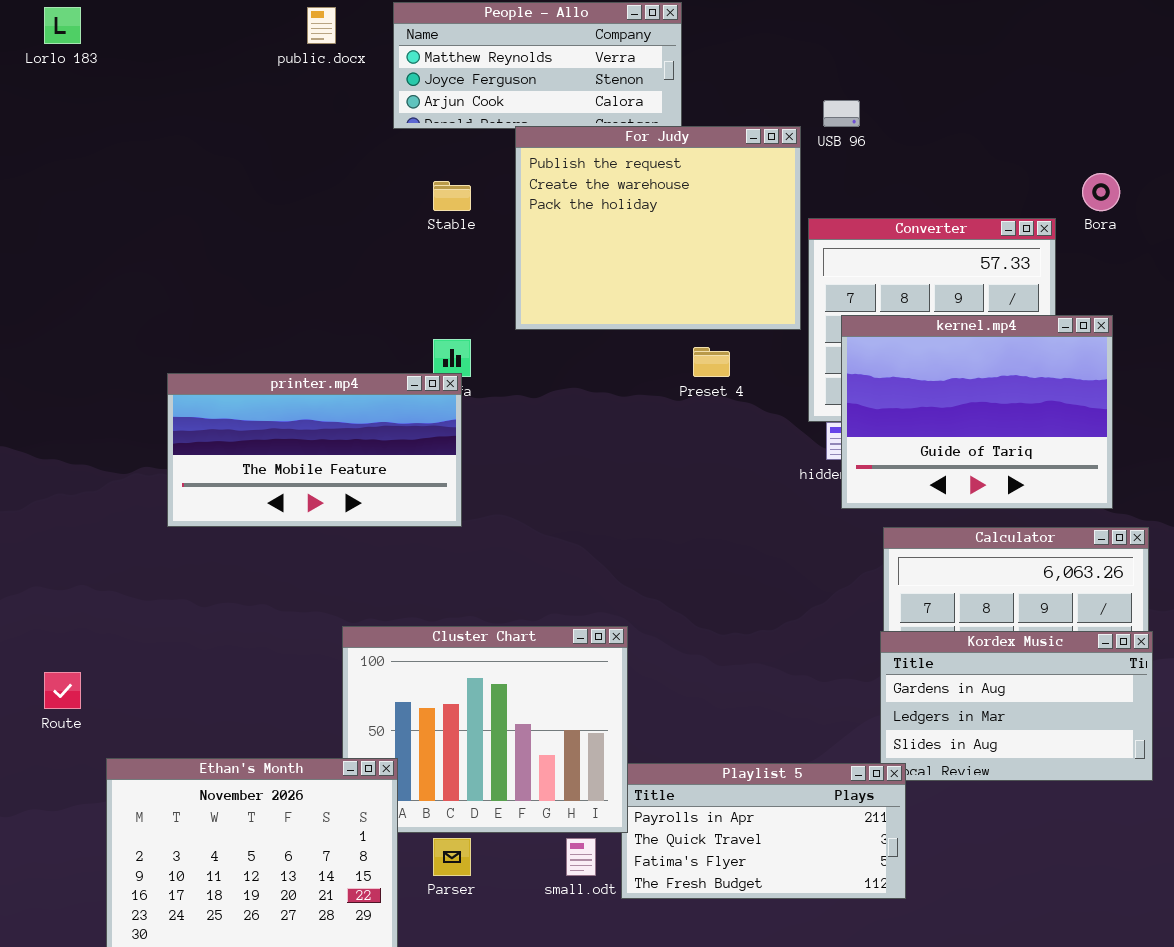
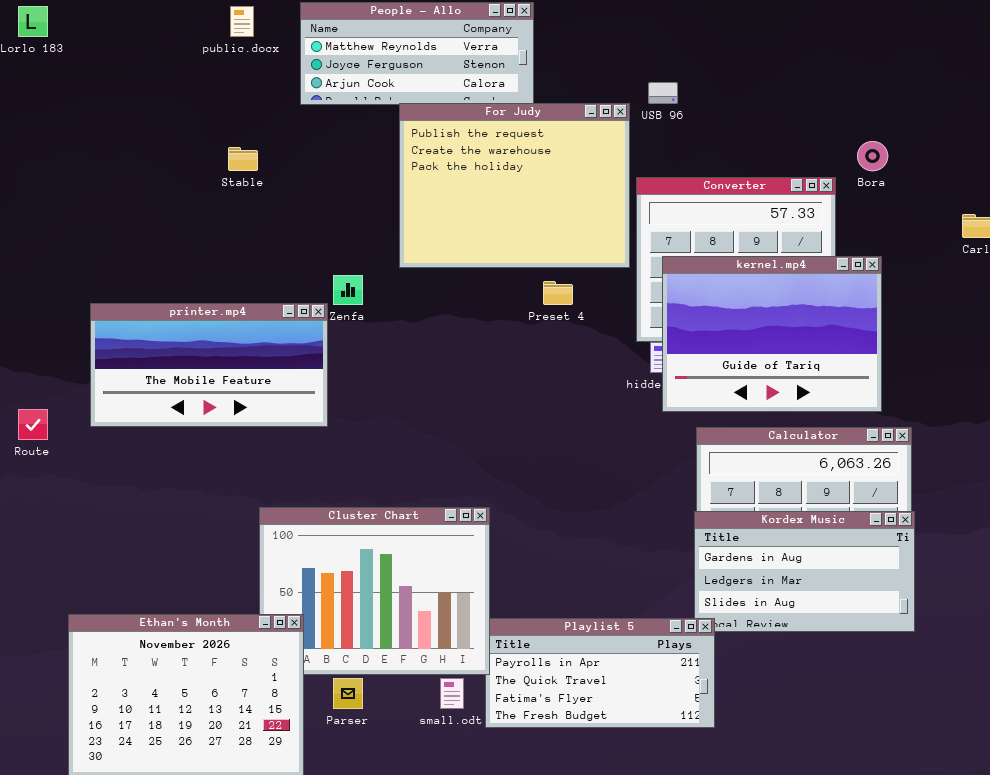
Stable: [433,181,471,211] -> [228,147,258,171], moved
printer.mp4: [167,373,462,527] -> [90,303,328,427], moved
Route: [44,672,81,709] -> [18,409,48,440], moved

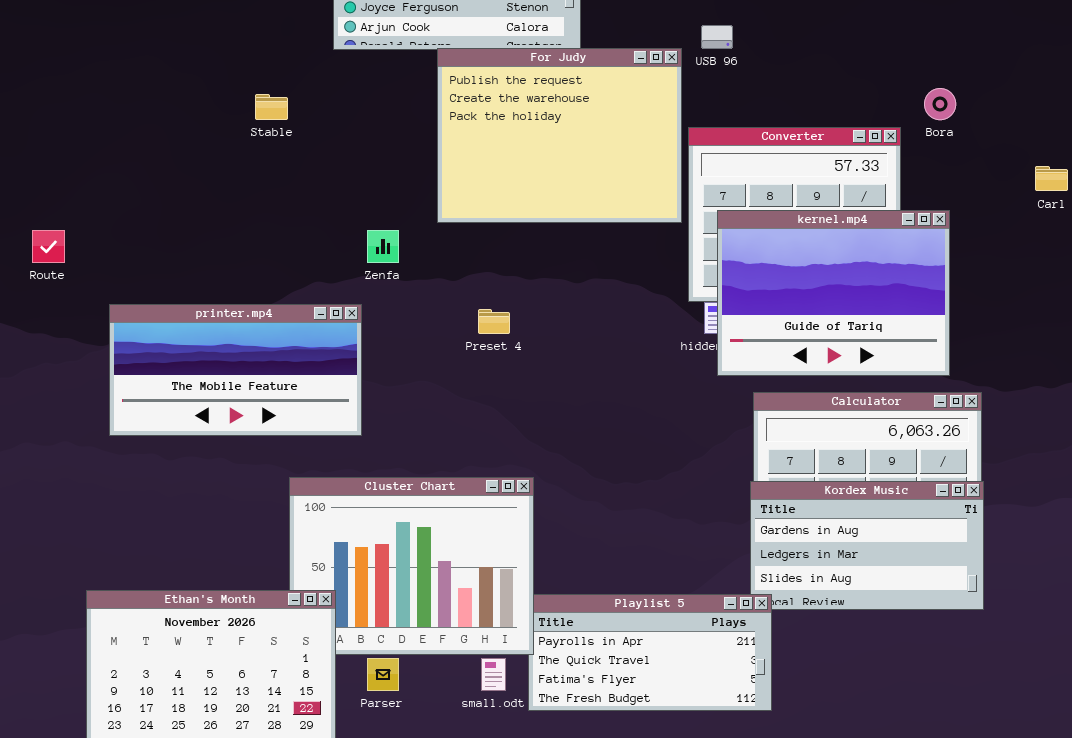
Preset 4: [543,281,573,305] -> [478,309,510,334], moved
printer.mp4: [90,303,328,427] -> [109,304,362,436], moved
Route: [18,409,48,440] -> [32,230,65,263], moved

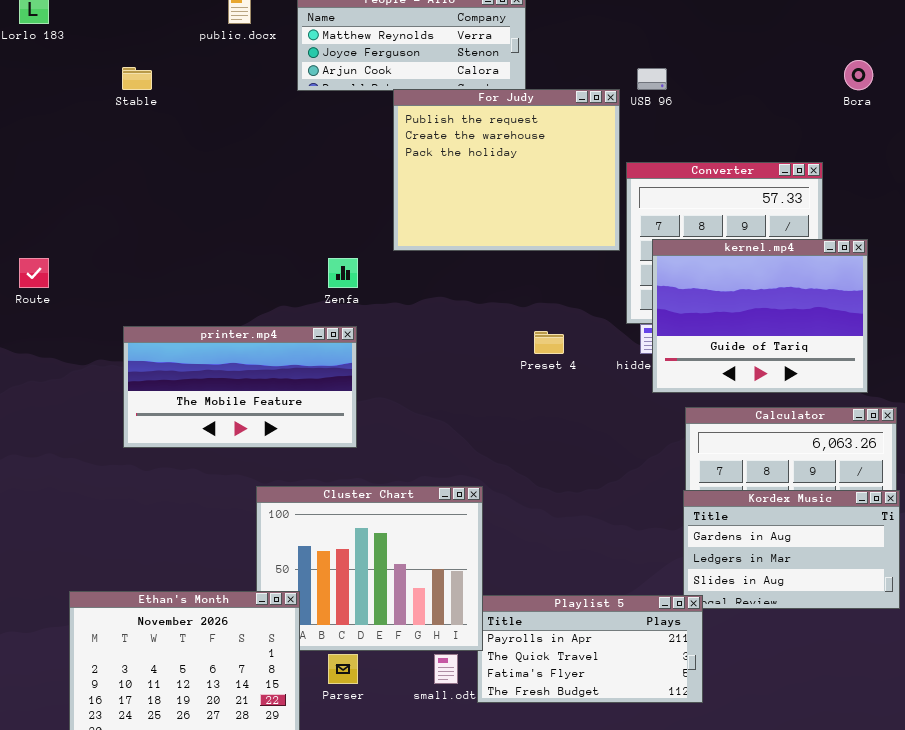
Bora: [924,88,956,120] -> [844,60,873,90], moved
Stable: [255,94,288,120] -> [122,67,152,90], moved
printer.mp4: [109,304,362,436] -> [123,326,357,448], moved
Preset 4: [478,309,510,334] -> [534,331,564,354], moved

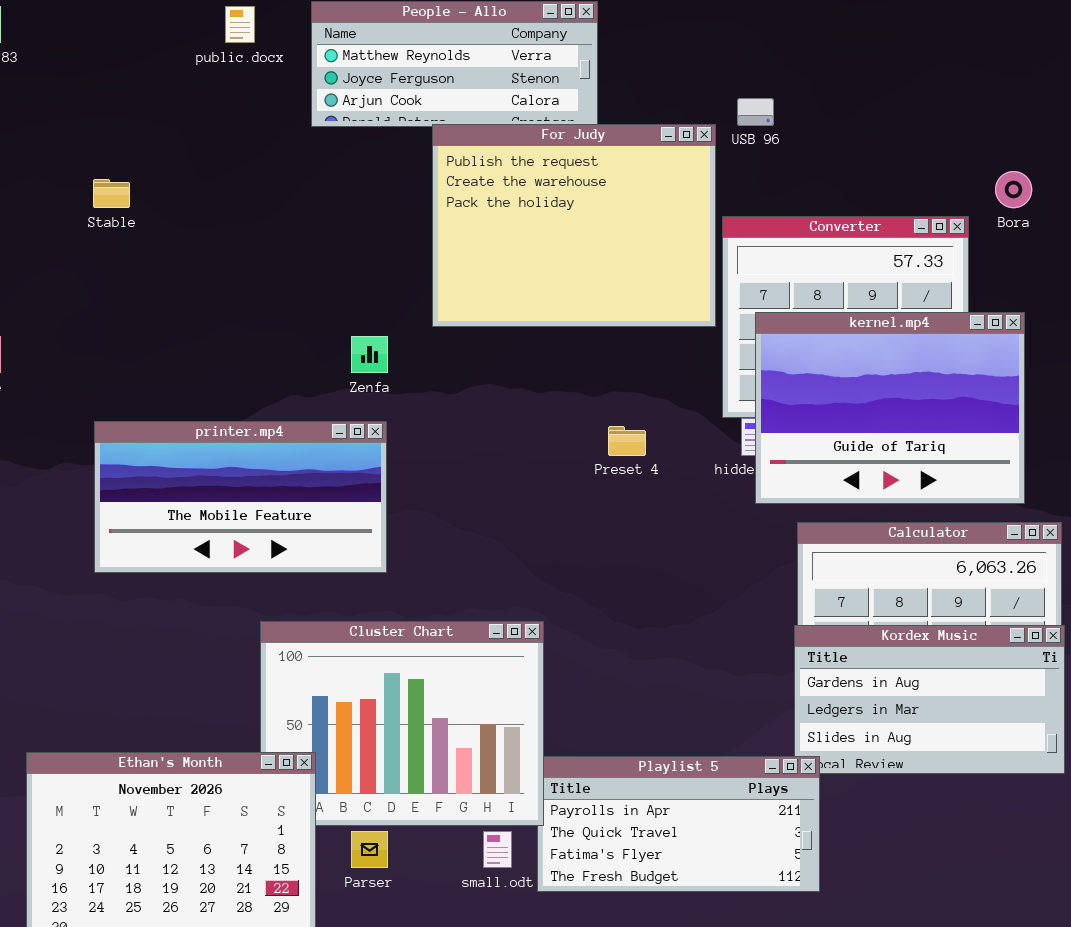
Bora: [844,60,873,90] -> [995,171,1032,208], moved
Stable: [122,67,152,90] -> [93,179,130,208], moved

